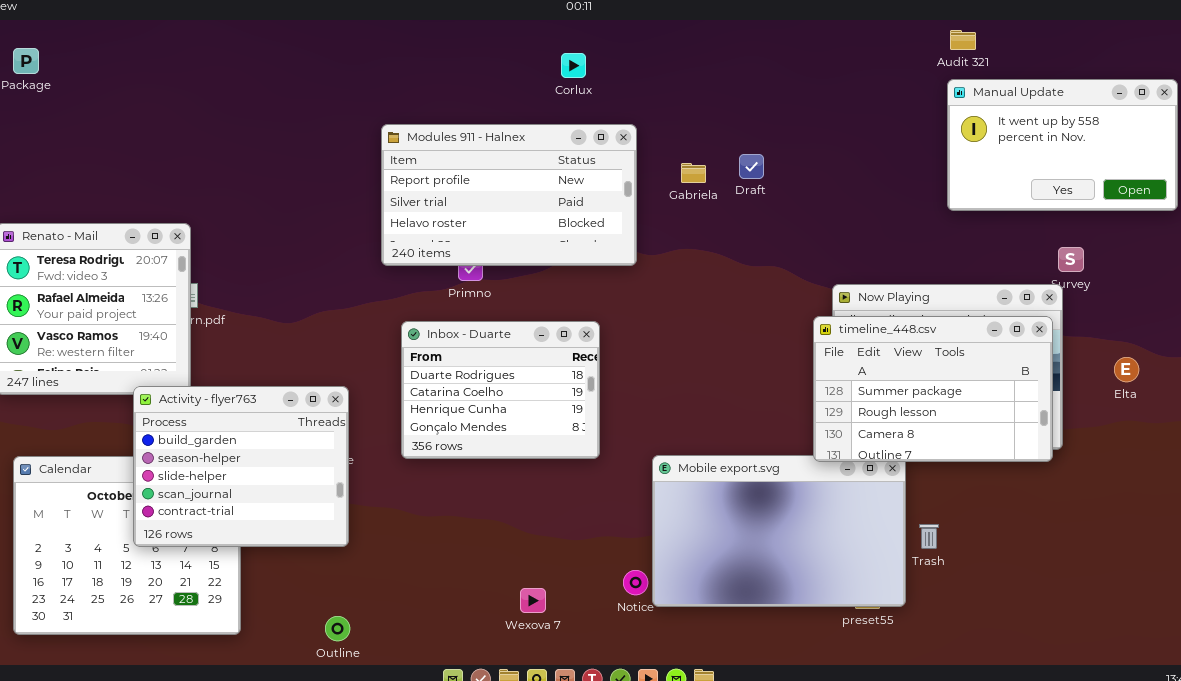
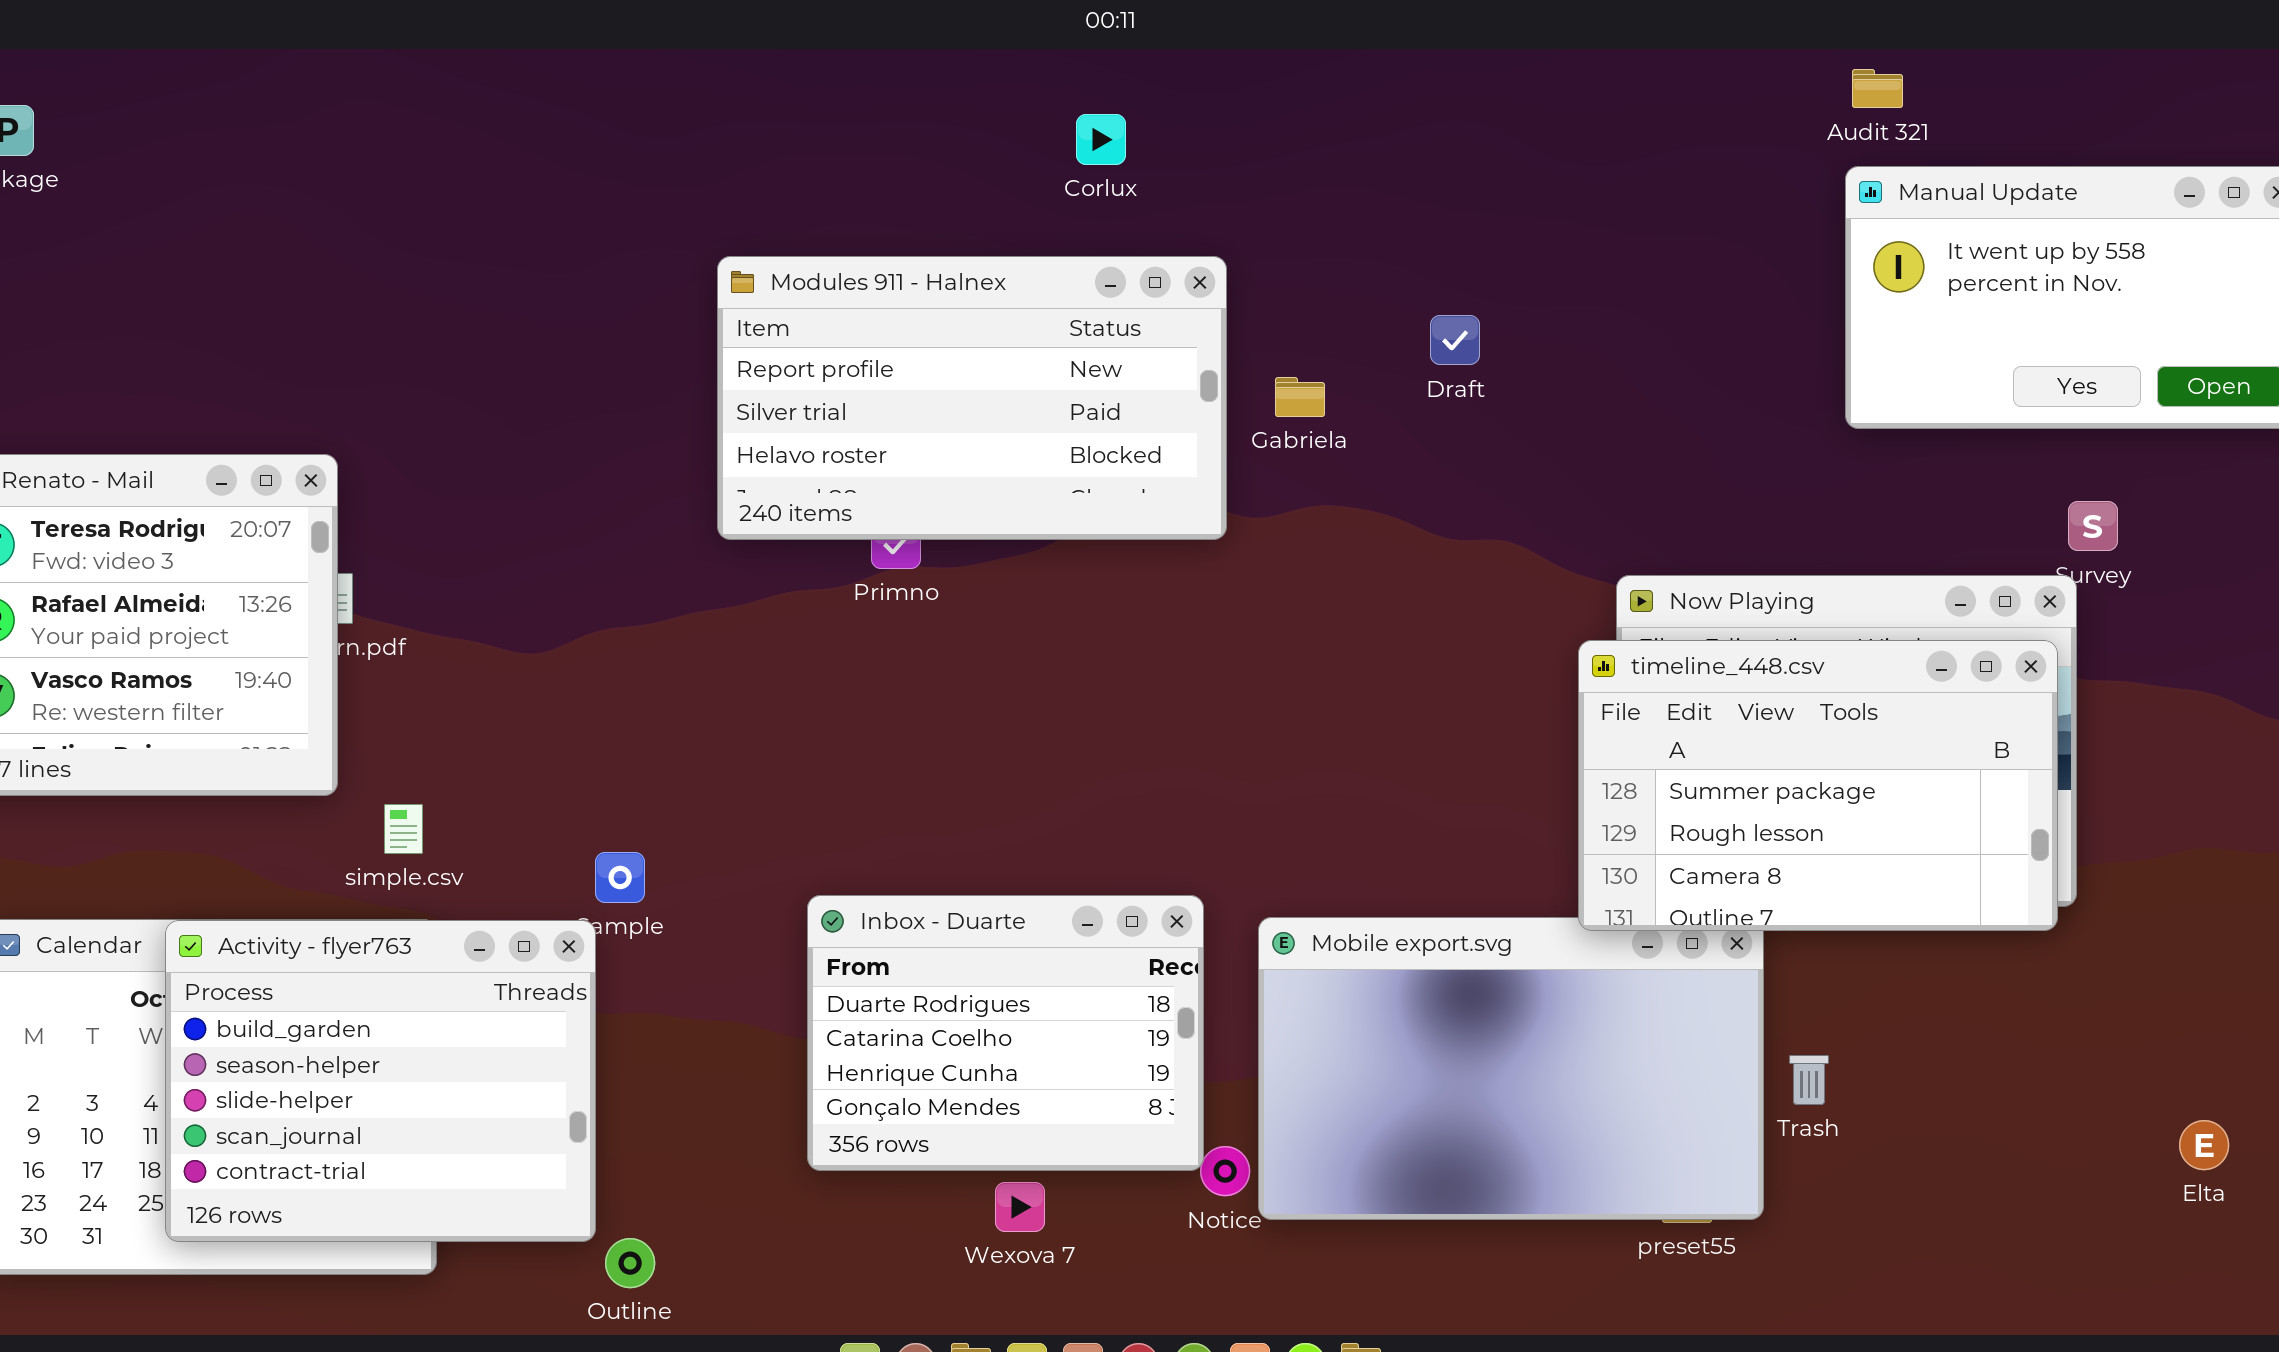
Gabriela: [681,163,706,183] -> [1275,377,1325,417], moved
Inbox - Duarte: [401,321,600,459] -> [807,895,1204,1171], moved
Elta: [1114,357,1139,382] -> [2179,1120,2229,1170], moved
Activity - flyer763: [133,386,349,547] -> [165,920,596,1242], moved

